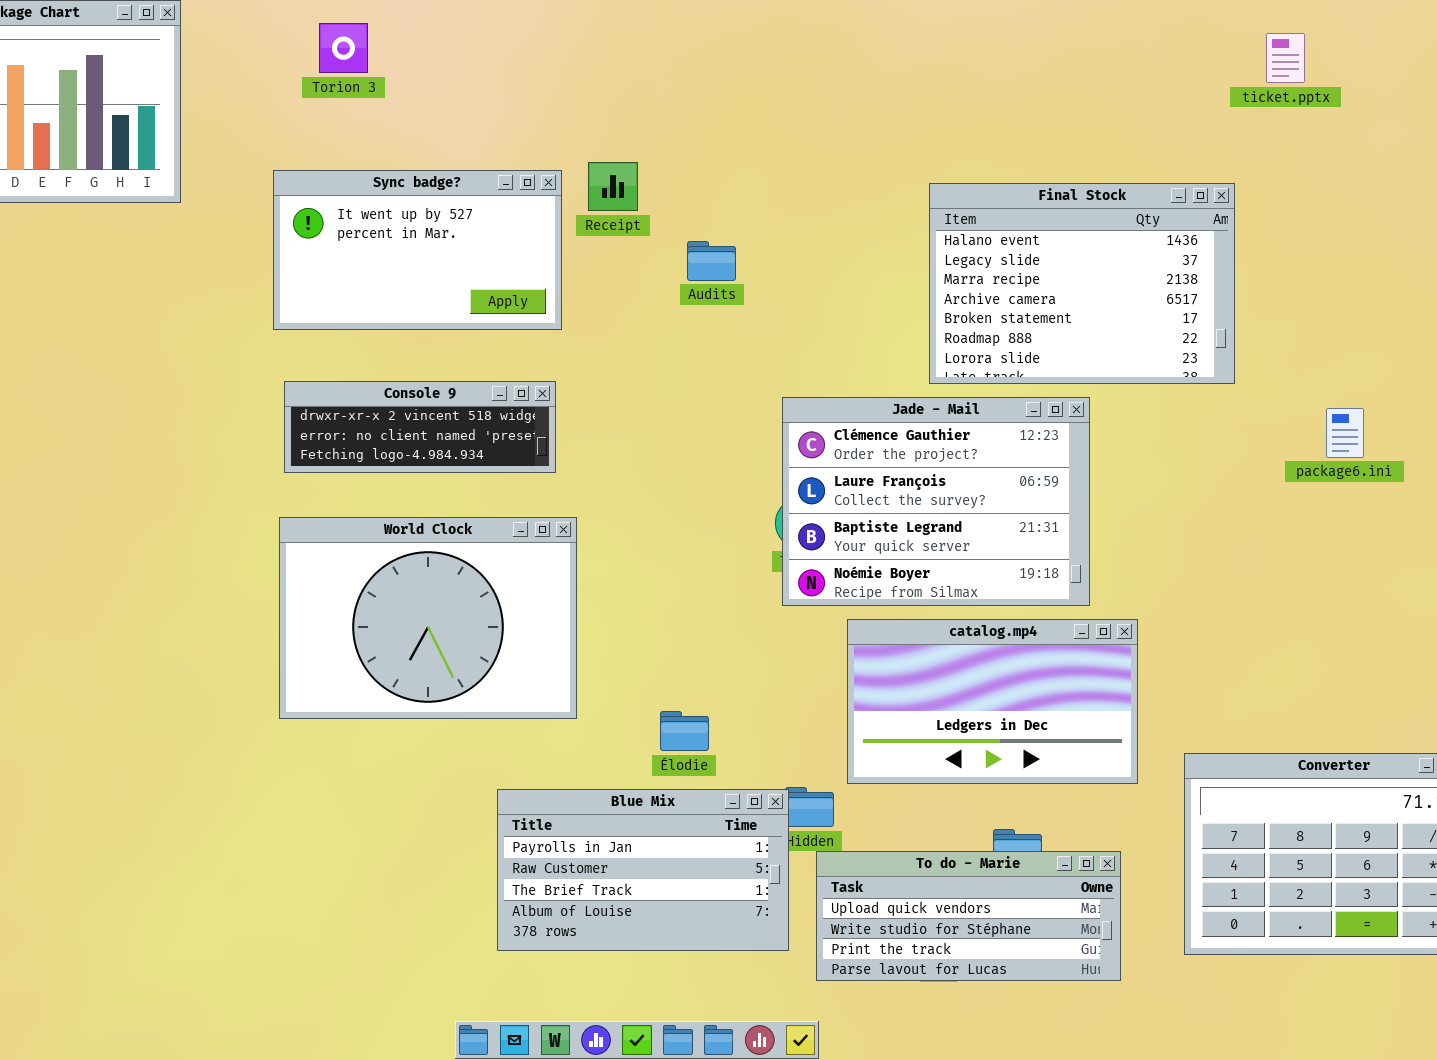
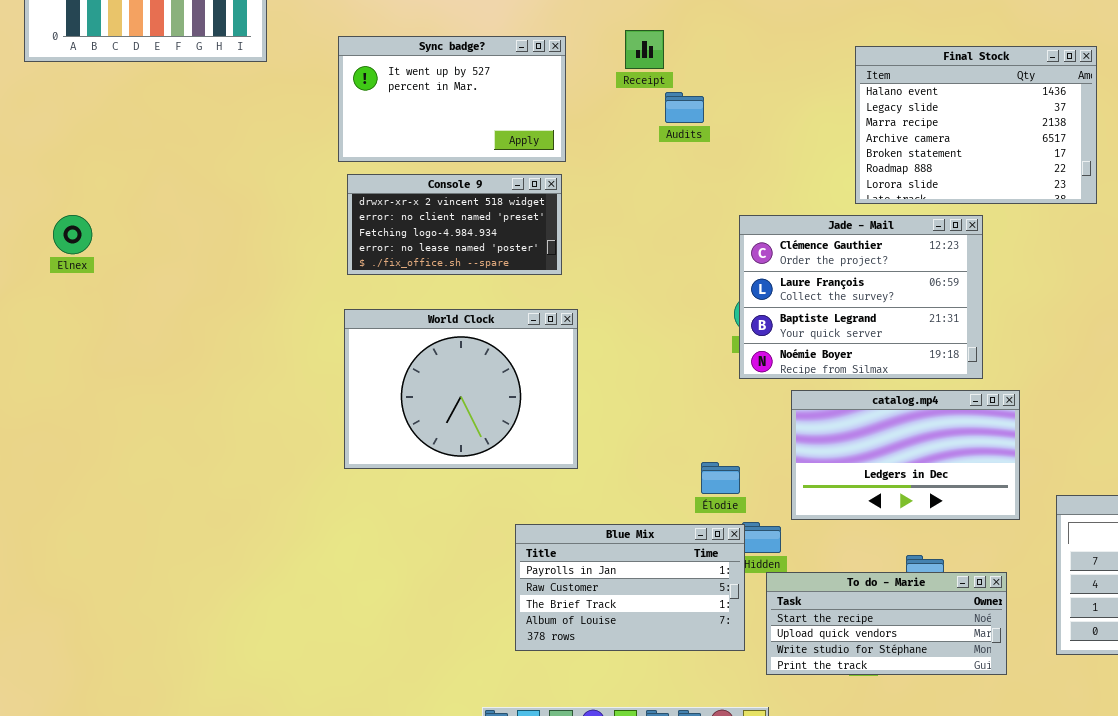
Receipt: [588,162,638,211] -> [625,30,664,69], moved
Console 9: [284,381,556,473] -> [347,174,562,275], resized
Élodie: [660,711,709,751] -> [701,462,740,494], moved
To do - Marie: [816,851,1121,981] -> [766,572,1007,675], scrolled up 1 row

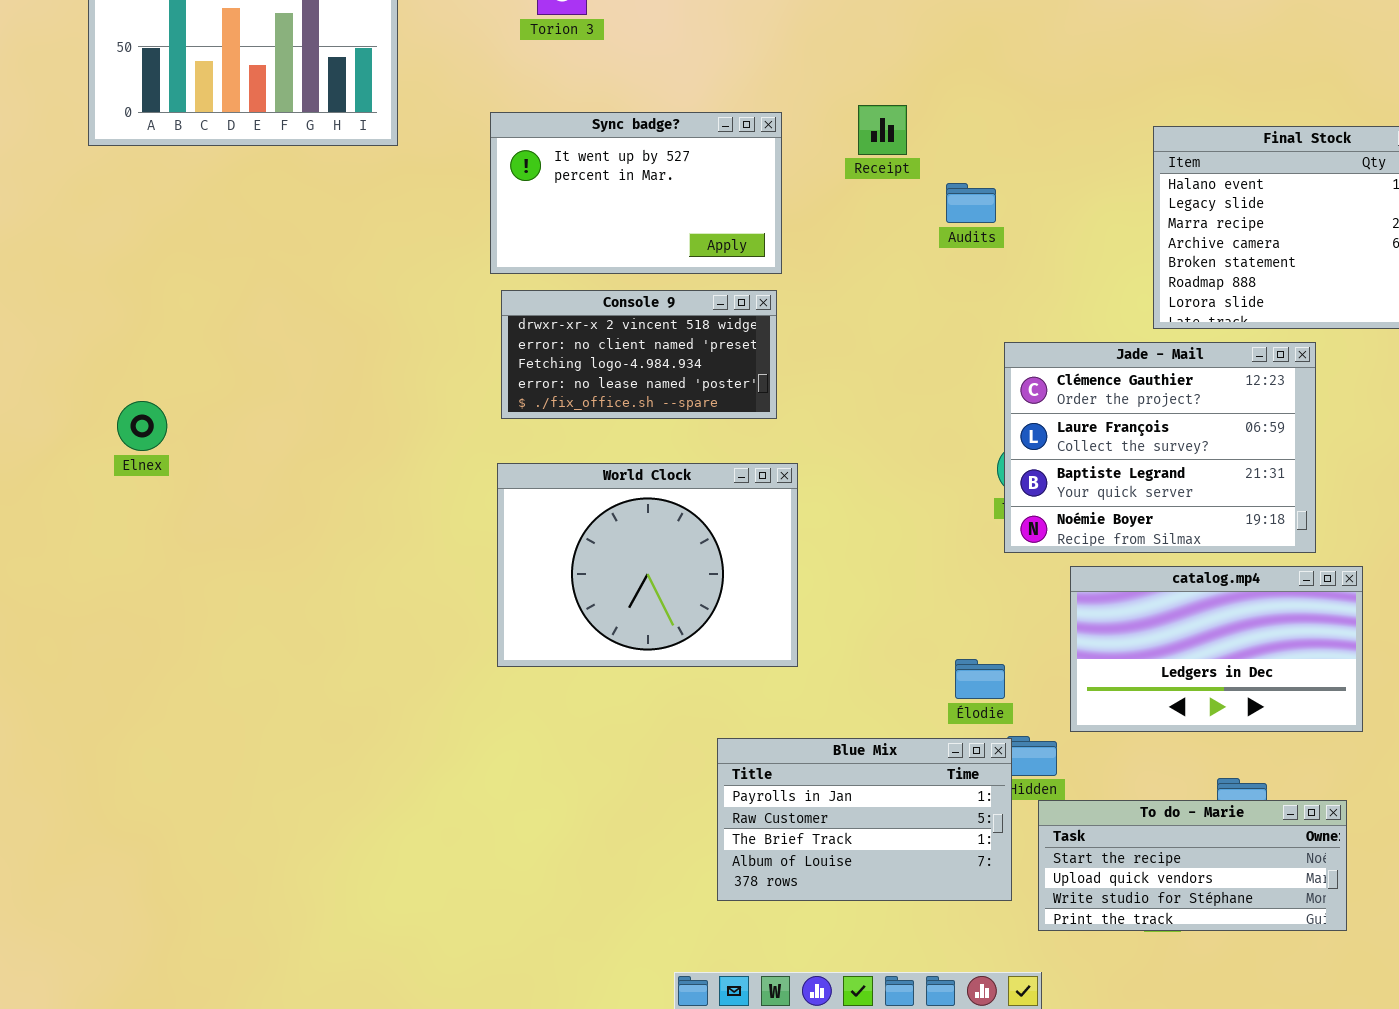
Audits: [665,92,704,123] -> [946,183,996,223], moved
Elnex: [53,215,92,254] -> [117,401,167,451], moved

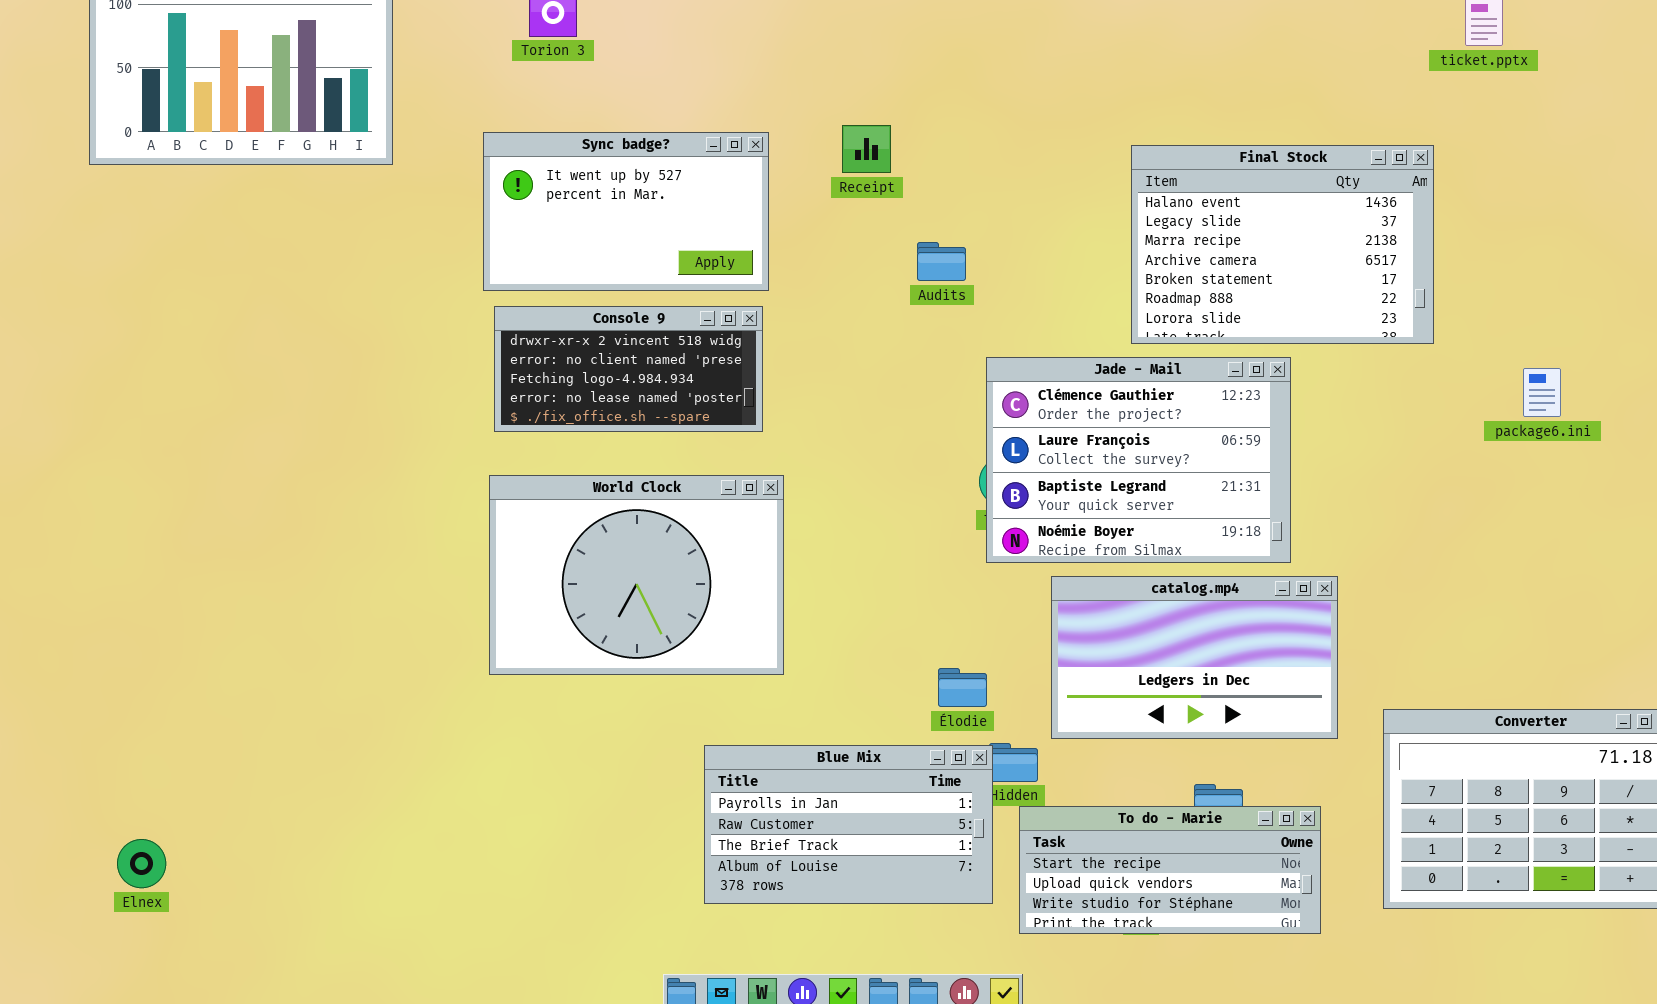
Audits: [946,183,996,223] -> [917,242,966,281], moved
Elnex: [117,401,167,451] -> [117,839,166,888], moved

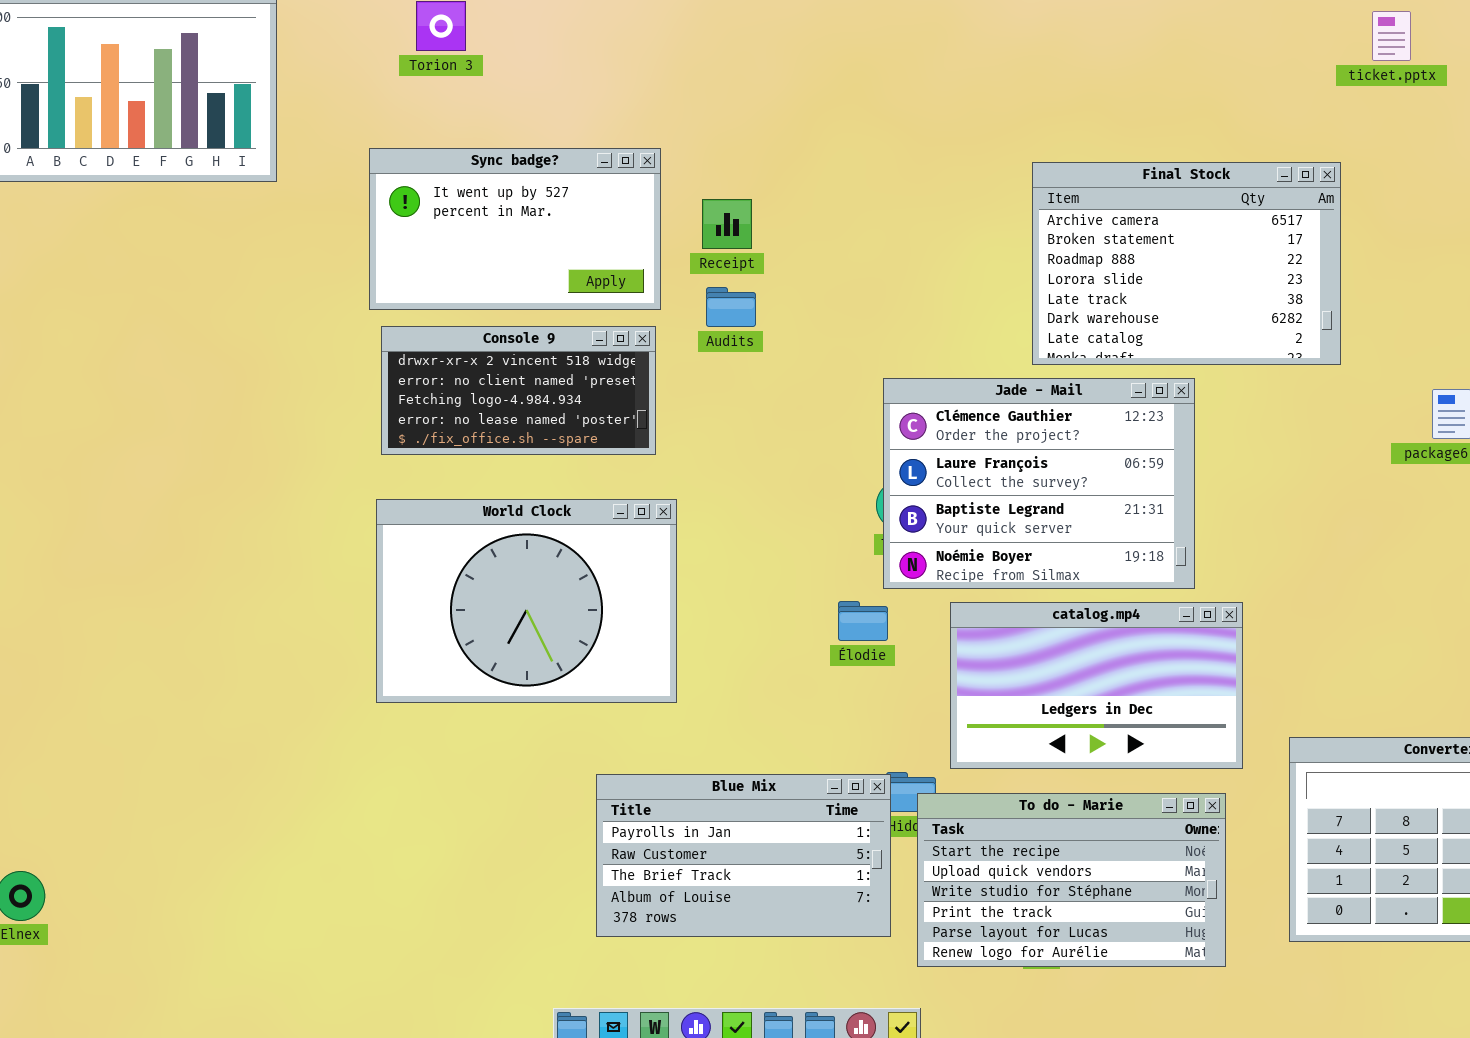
Receipt: [842,125,891,173] -> [702,199,752,249], moved
Final Stock: [1131,145,1434,344] -> [1032,162,1341,365], scrolled down 3 rows
Audits: [917,242,966,281] -> [706,287,756,327], moved
Élodie: [938,668,987,707] -> [838,601,888,641], moved
To do - Marie: [1019,806,1321,934] -> [917,793,1226,967], resized

